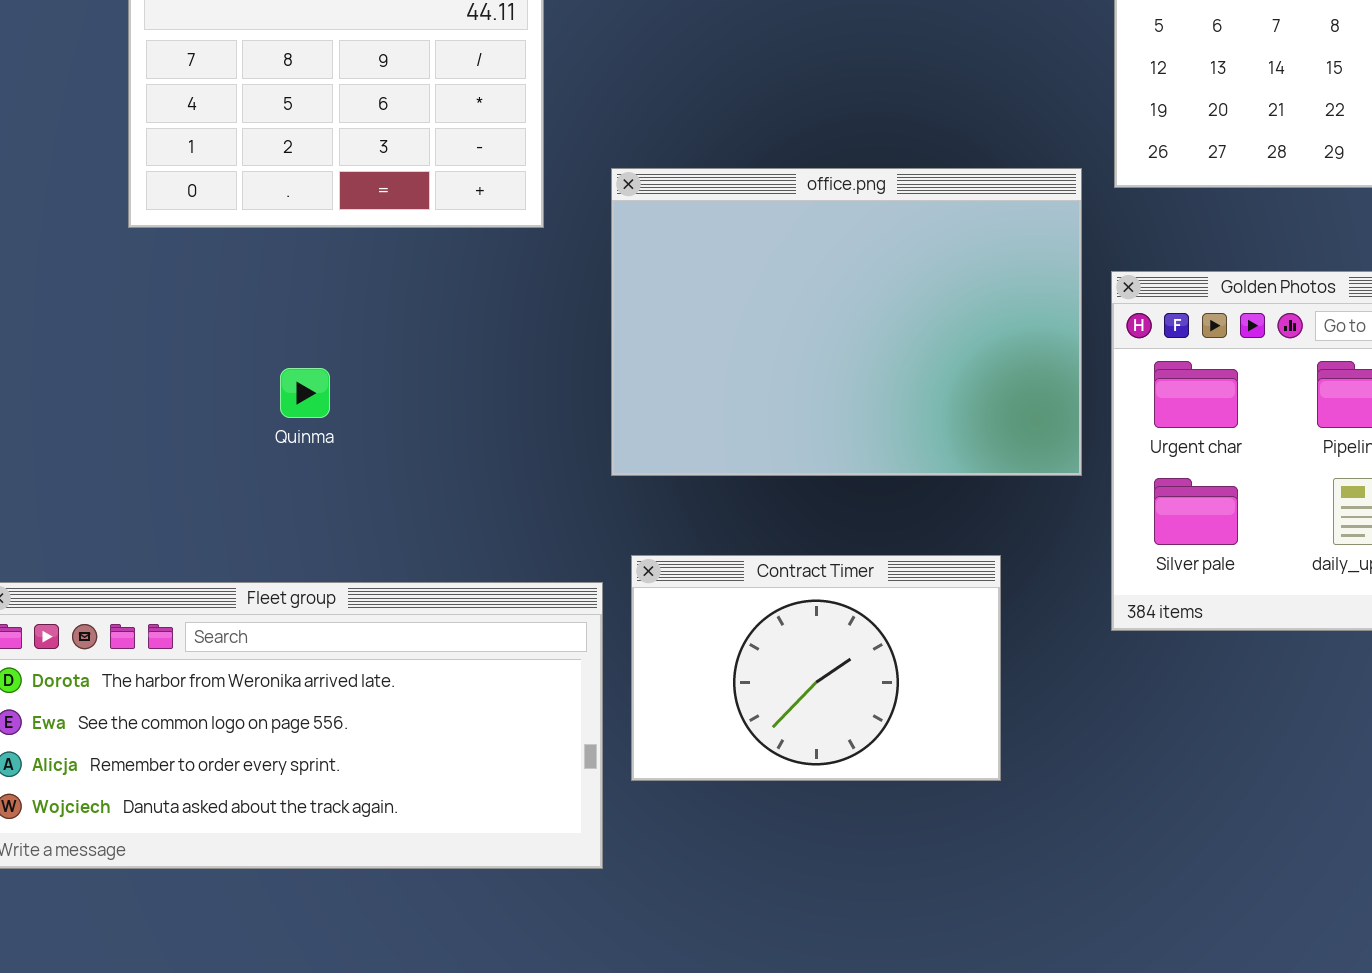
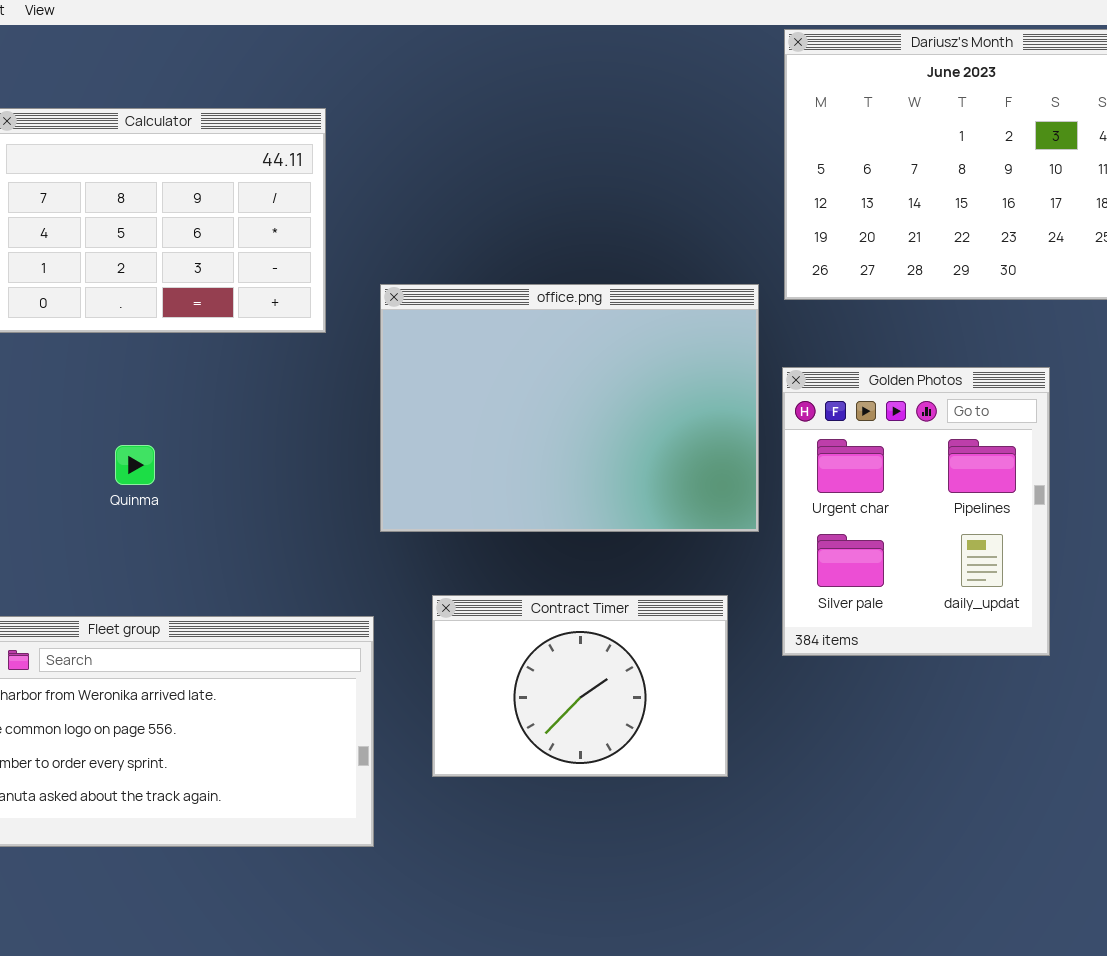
Contract Timer: [631,555,1001,781] -> [432,595,728,777], moved

